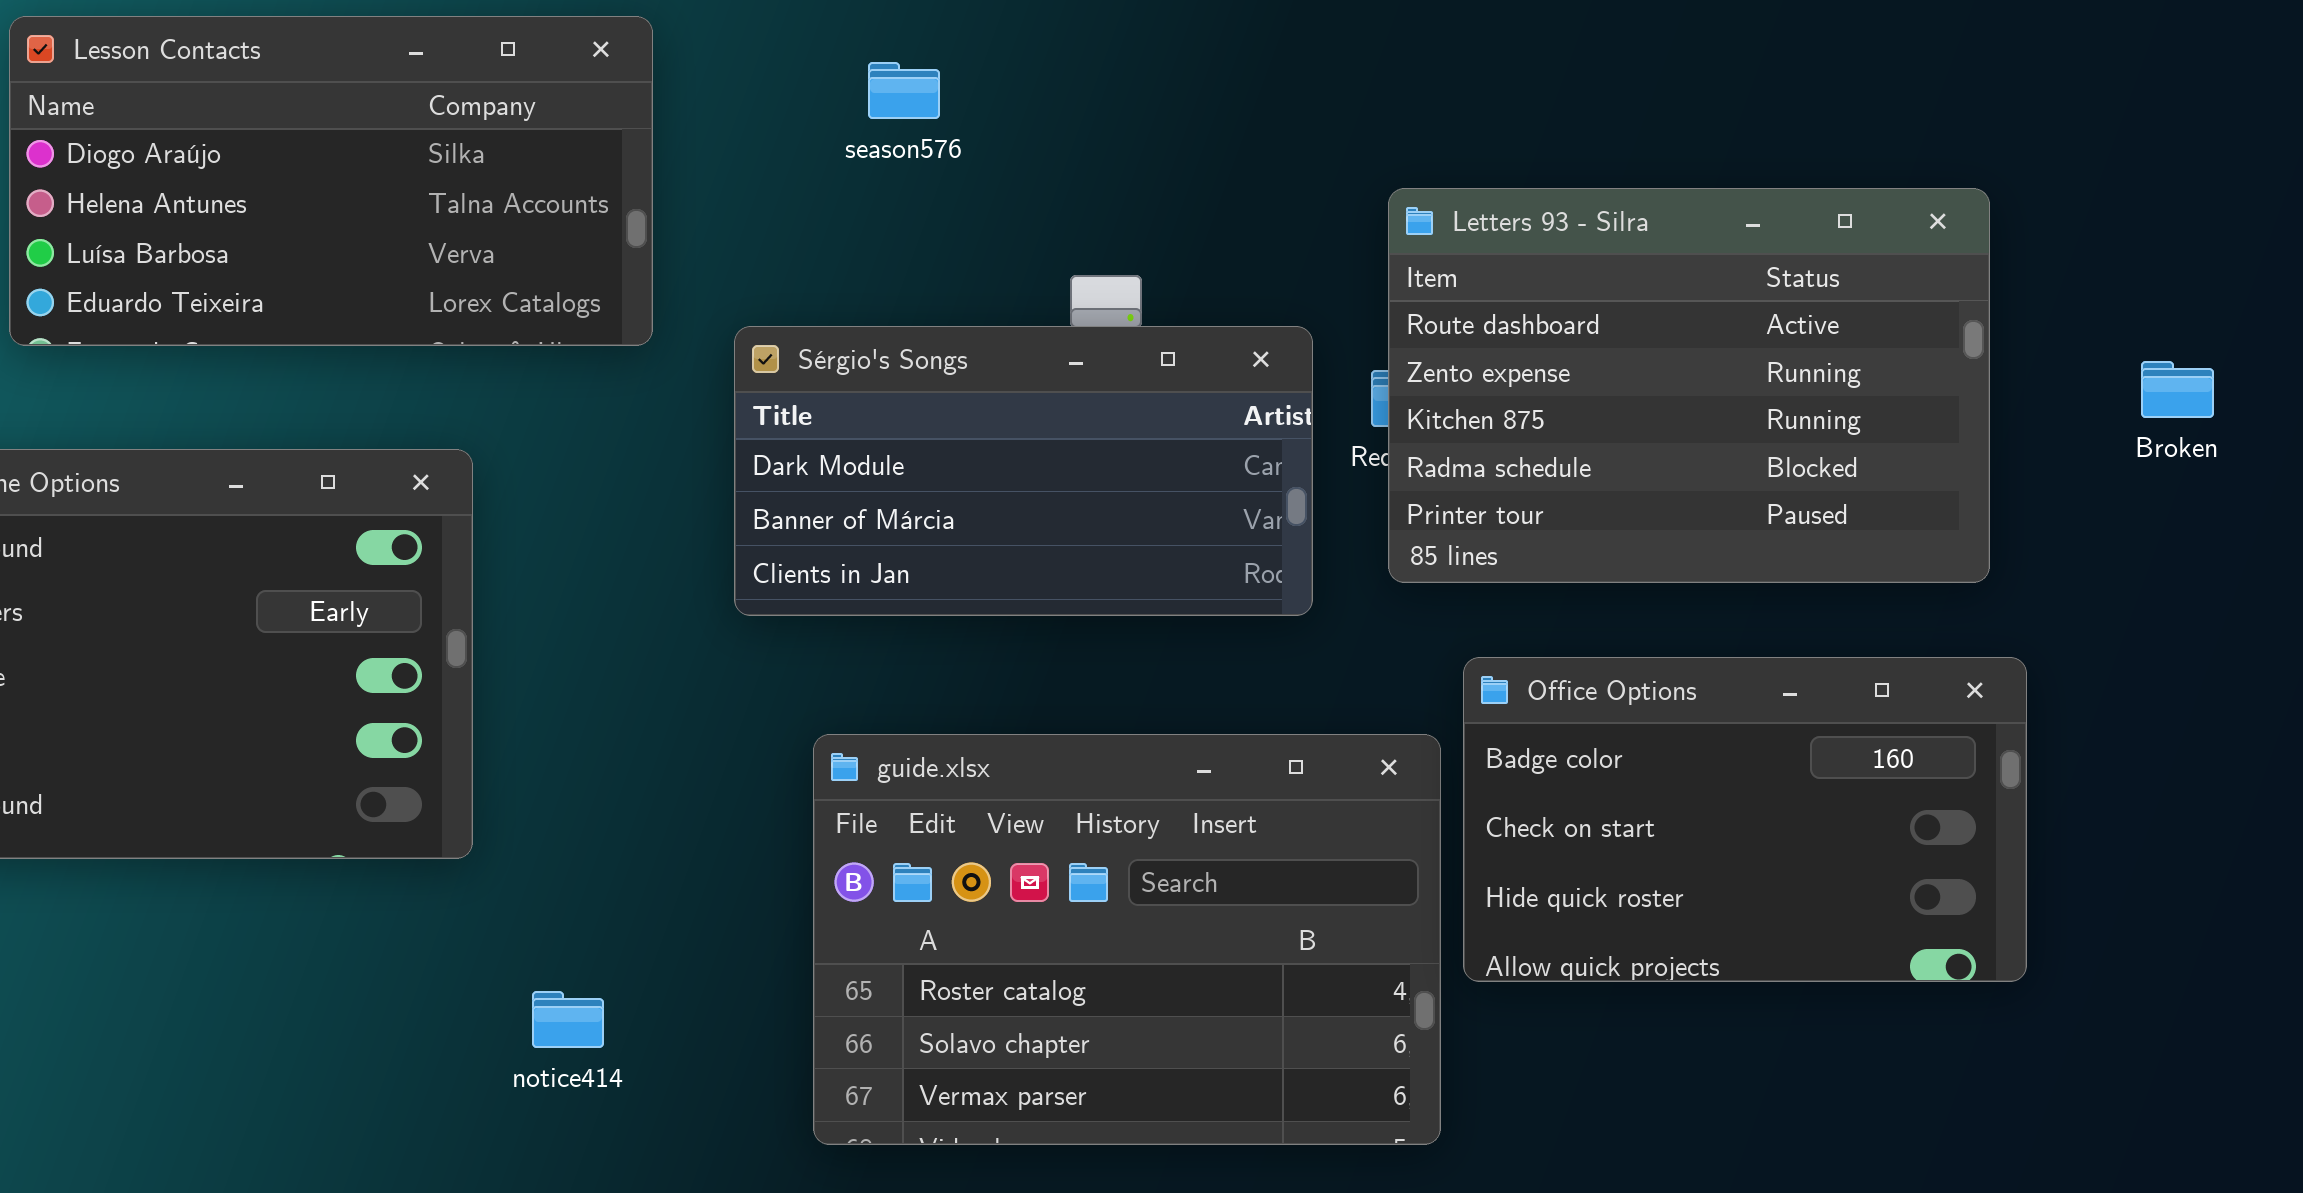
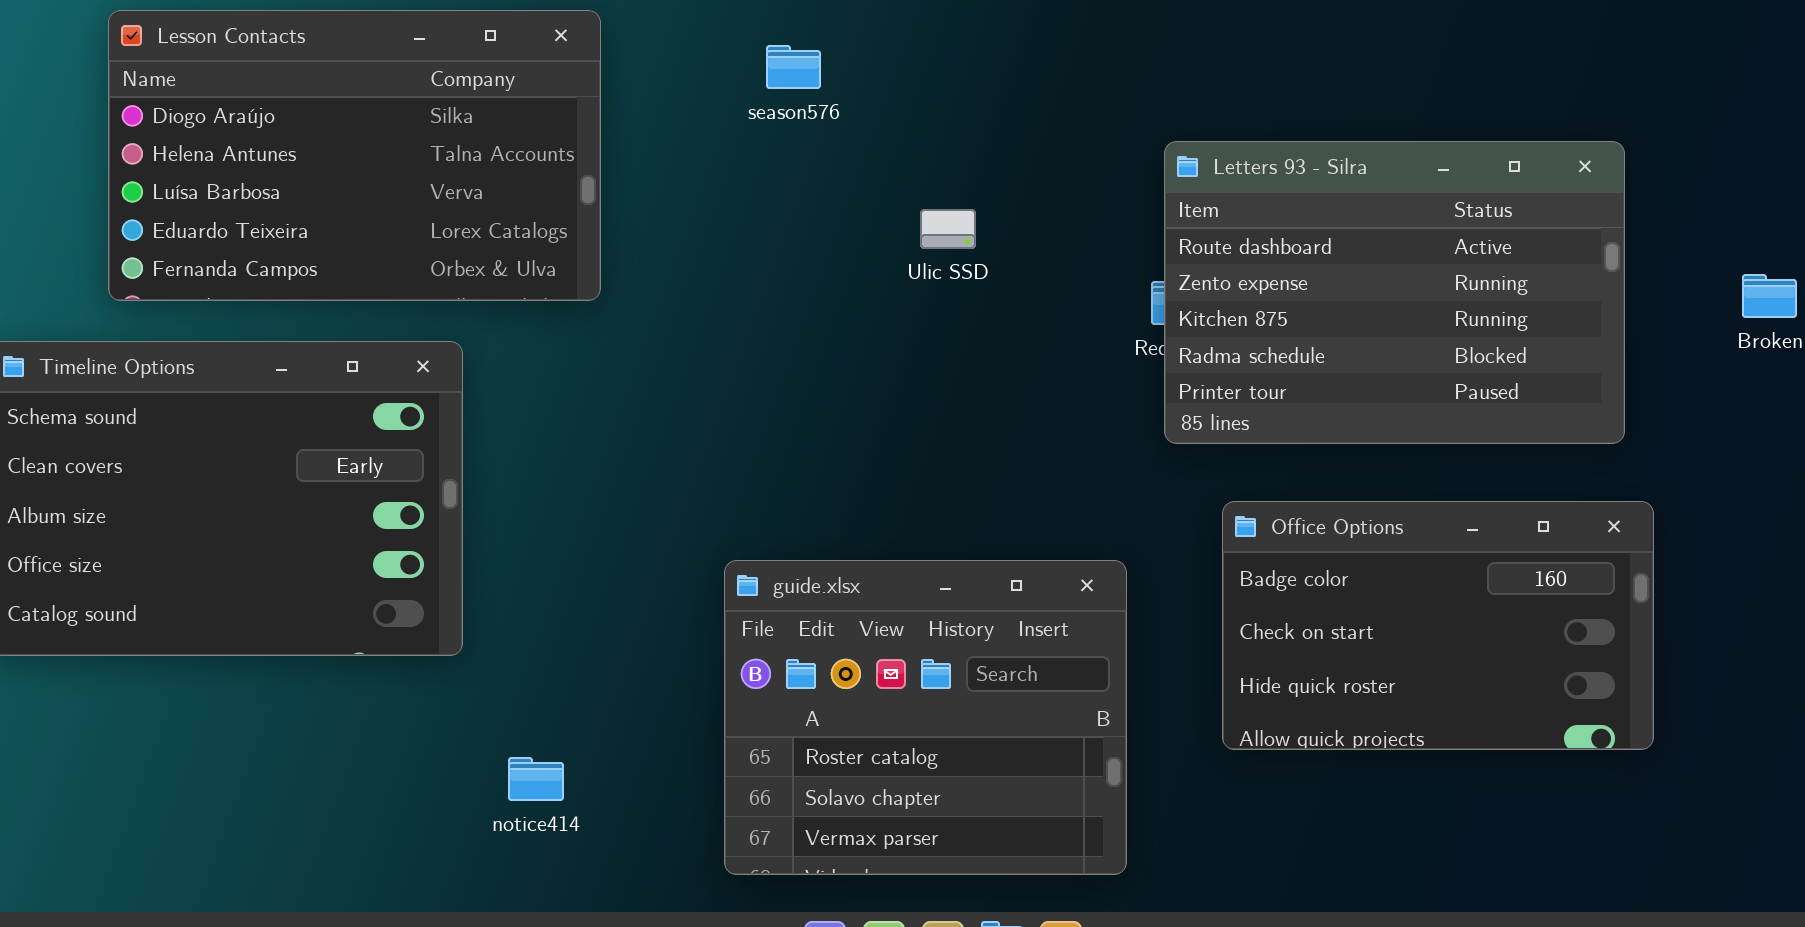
Lesson Contacts: [9,16,653,346] -> [108,10,601,301], resized
Sérgio's Songs: [734,326,1313,616] -> none, closed
guide.xlsx: [813,734,1441,1145] -> [724,560,1127,875], resized

